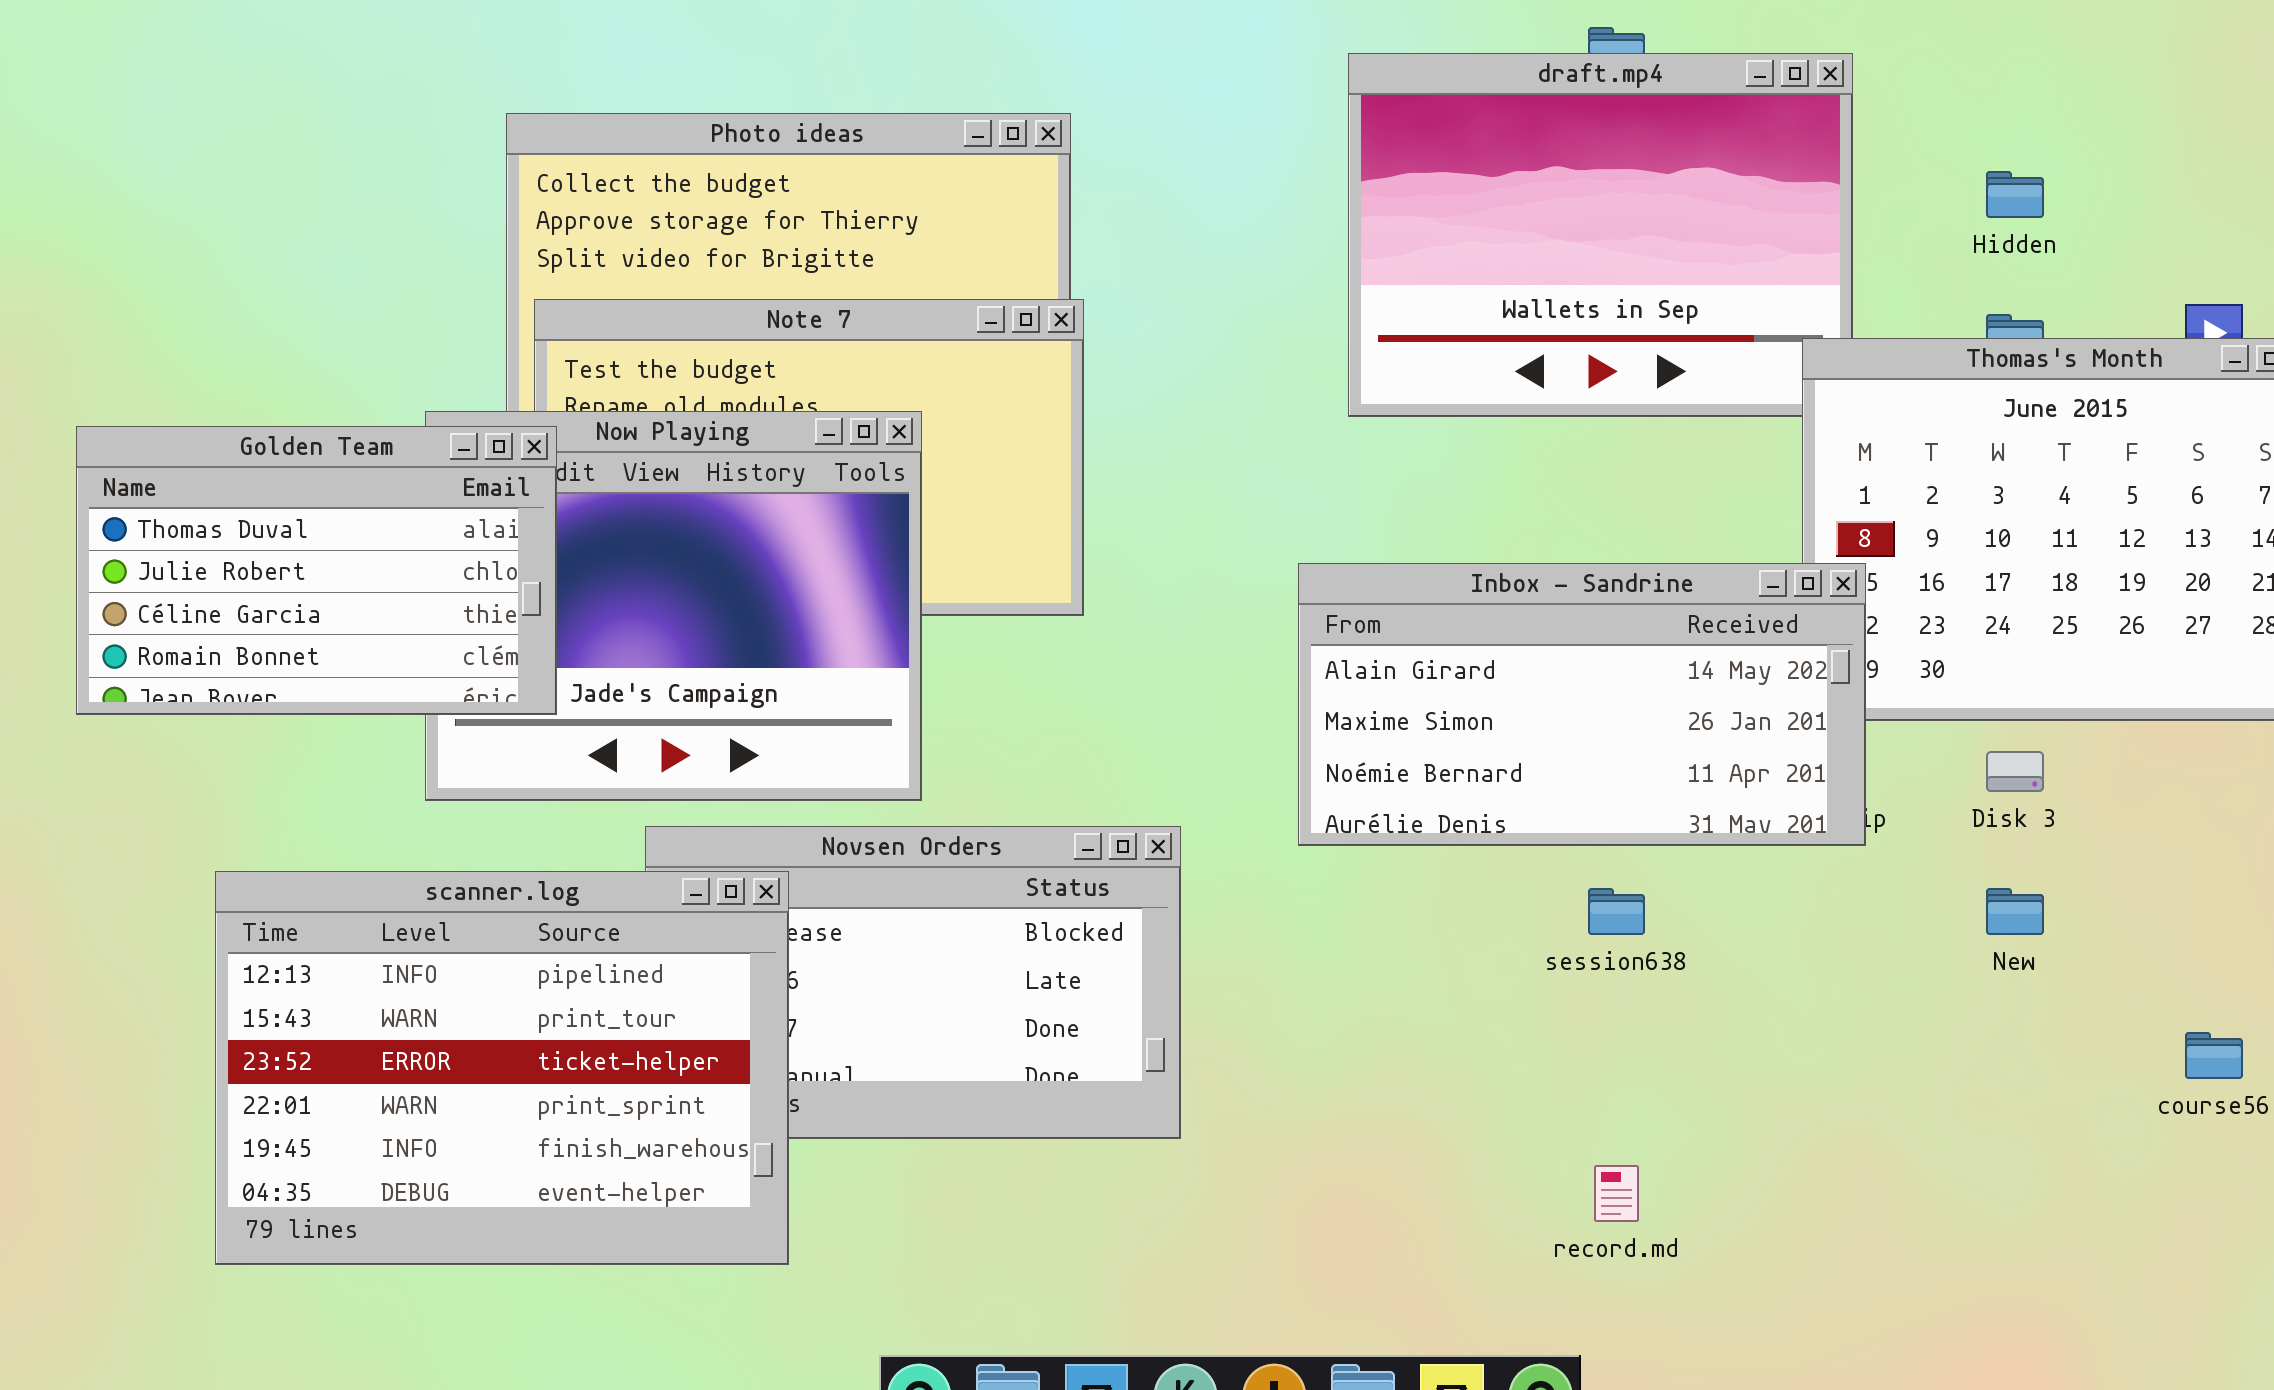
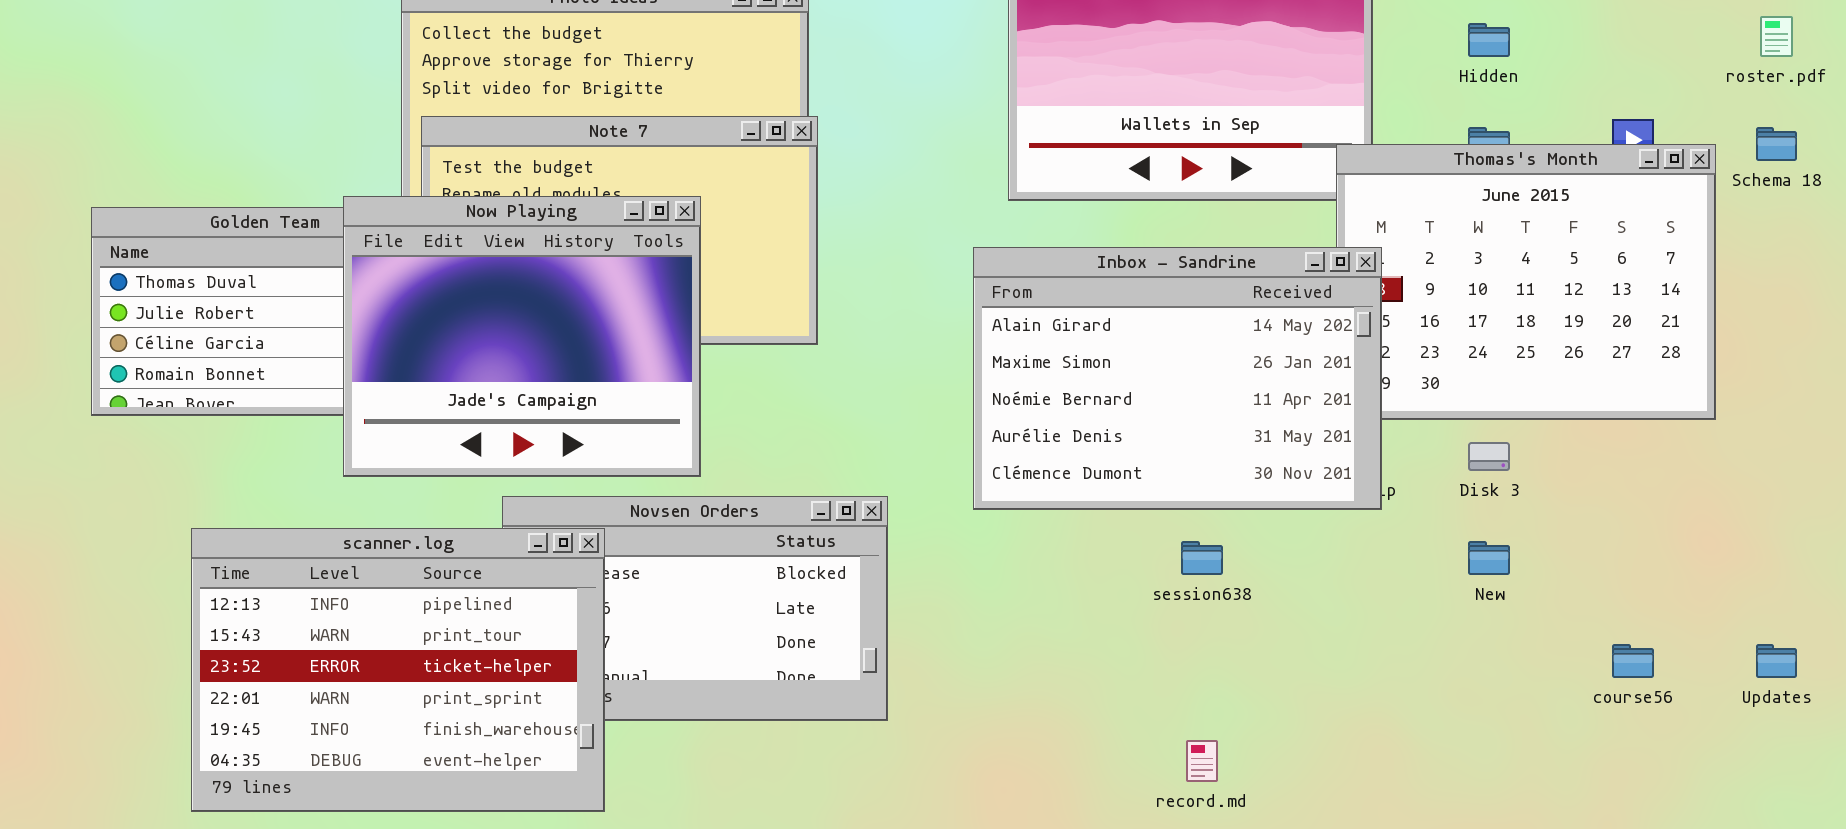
Now Playing: [425,411,922,801] -> [343,196,701,477], raised
Inbox - Sandrine: [1298,563,1866,846] -> [973,247,1382,510], resized

